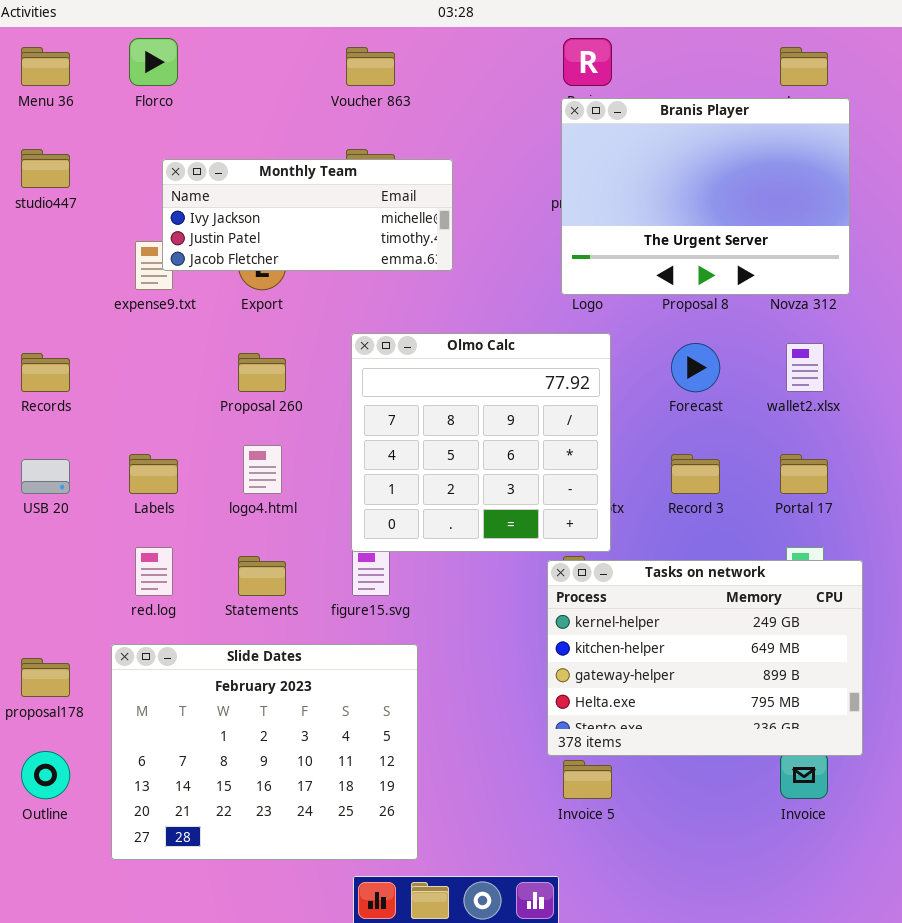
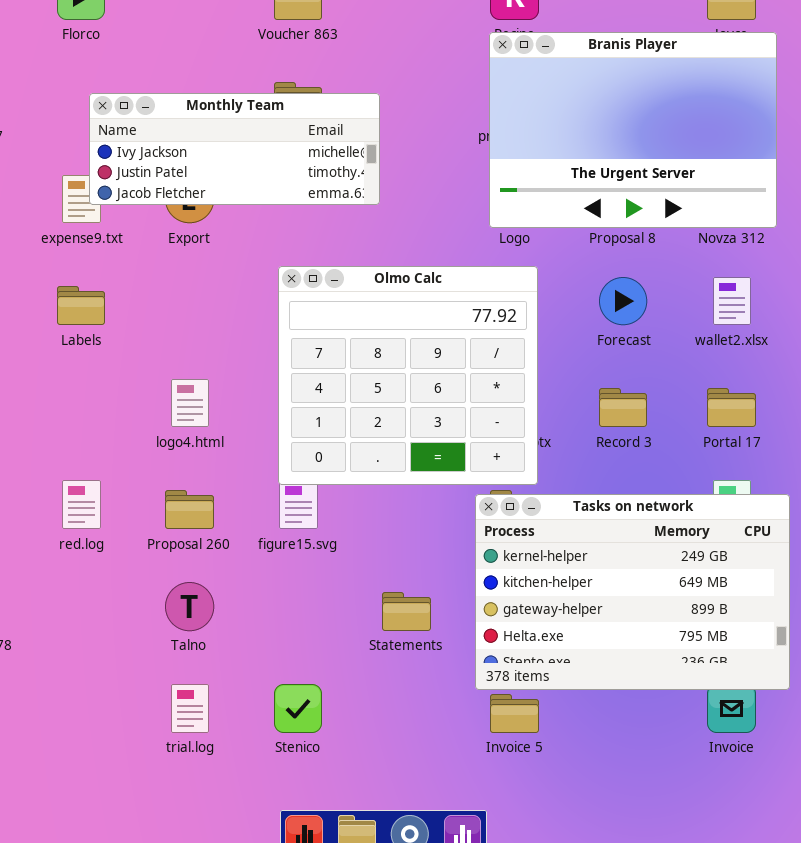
Proposal 260: [238,353,286,392] -> [165,490,214,529], moved
Labels: [129,454,178,494] -> [57,286,105,325], moved
Statements: [238,556,286,596] -> [382,592,431,631], moved
Slide Dates: [111,644,418,860] -> none, closed

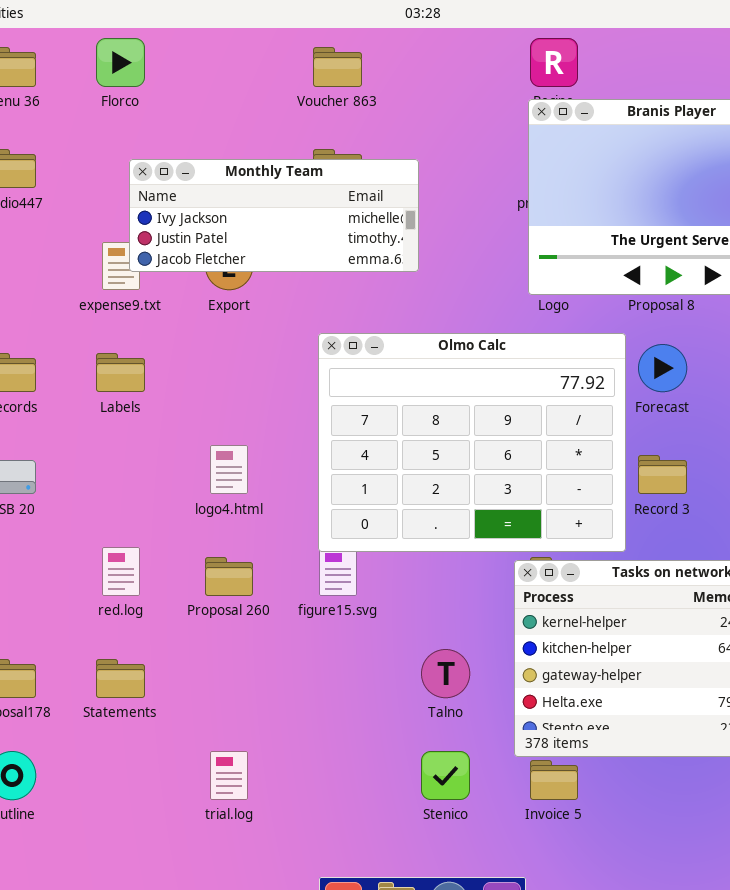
Olmo Calc: [278,266,538,485] -> [318,333,626,552], resized
Talno: [165,582,214,631] -> [421,649,470,698], moved
Statements: [382,592,431,631] -> [96,659,145,698], moved
Stenico: [274,684,322,733] -> [421,751,470,800], moved

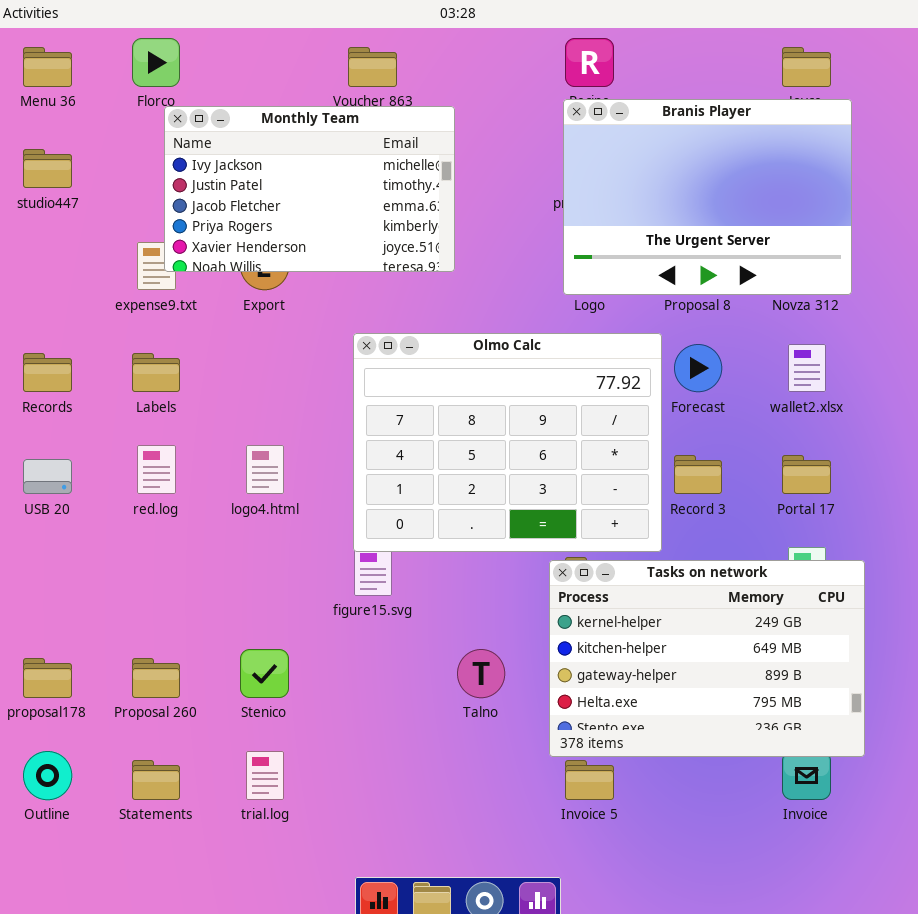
Monthly Team: [129,159,419,272] -> [164,106,455,272], resized
red.log: [102,547,140,596] -> [137,445,176,494], moved
Proposal 260: [205,557,253,596] -> [132,658,180,698], moved
Statements: [96,659,145,698] -> [132,760,180,800], moved
Stenico: [421,751,470,800] -> [240,649,289,698], moved

